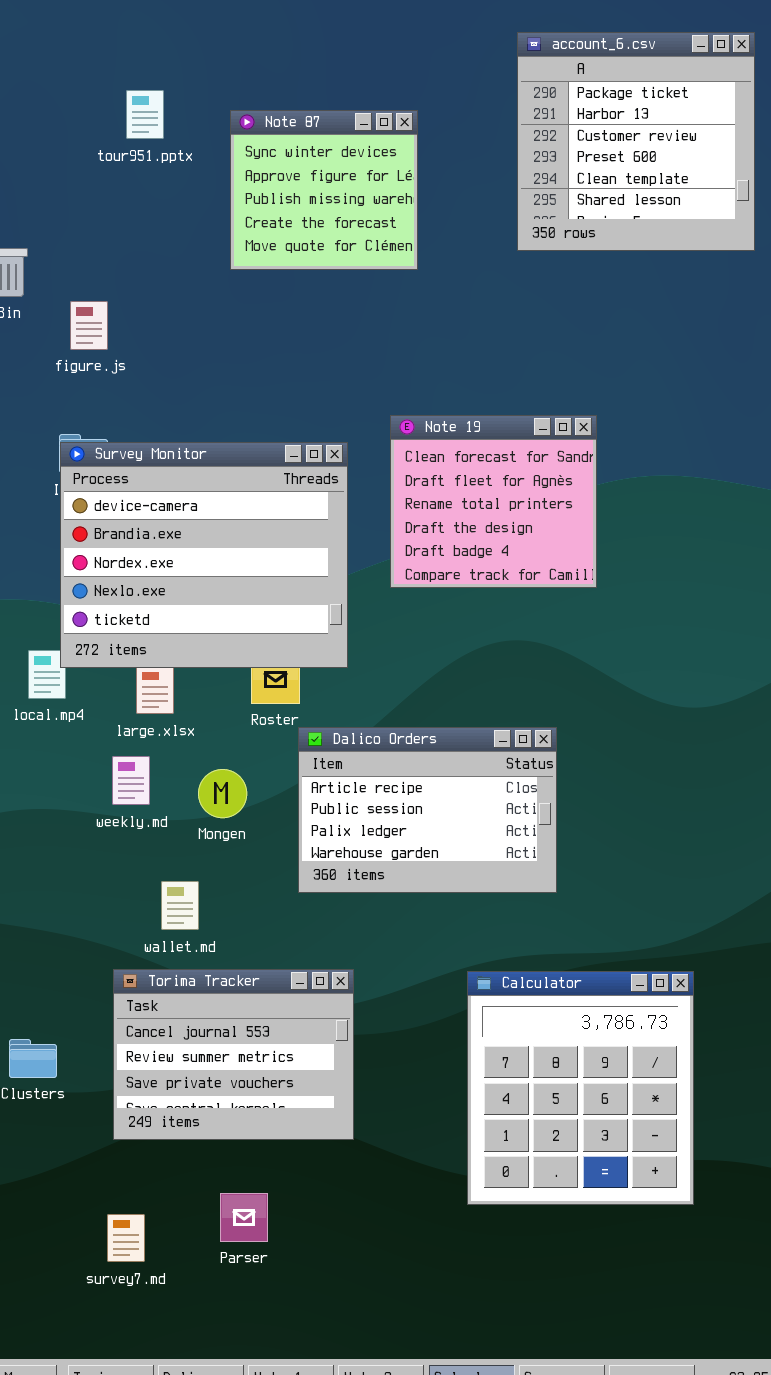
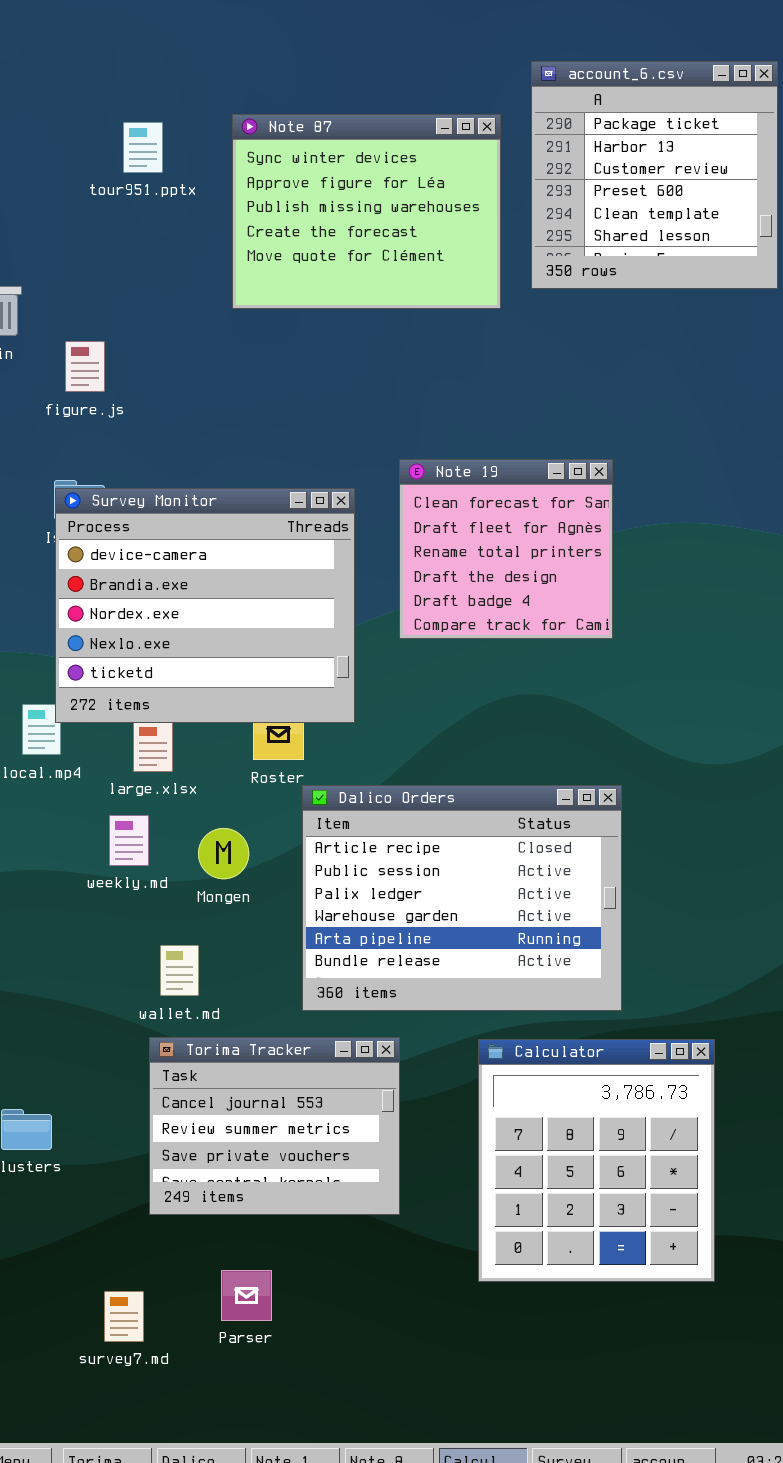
Note 87: [230,110,418,270] -> [232,114,501,309], resized
Dalico Orders: [298,727,557,893] -> [302,785,622,1011], resized
Torima Tracker: [113,969,354,1140] -> [149,1037,400,1215], moved

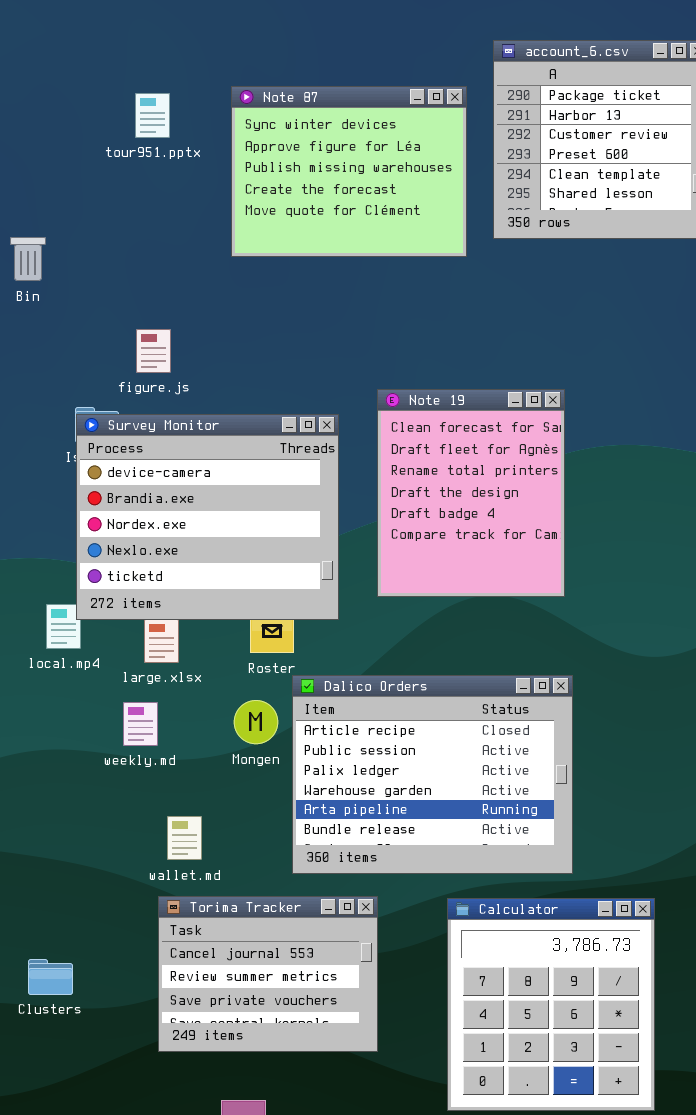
figure.js: [65,341,105,392] -> [136,329,171,373], moved
Note 19: [399,459,613,639] -> [377,389,565,597], resized
Mongen: [198,828,249,879] -> [234,700,278,744], moved

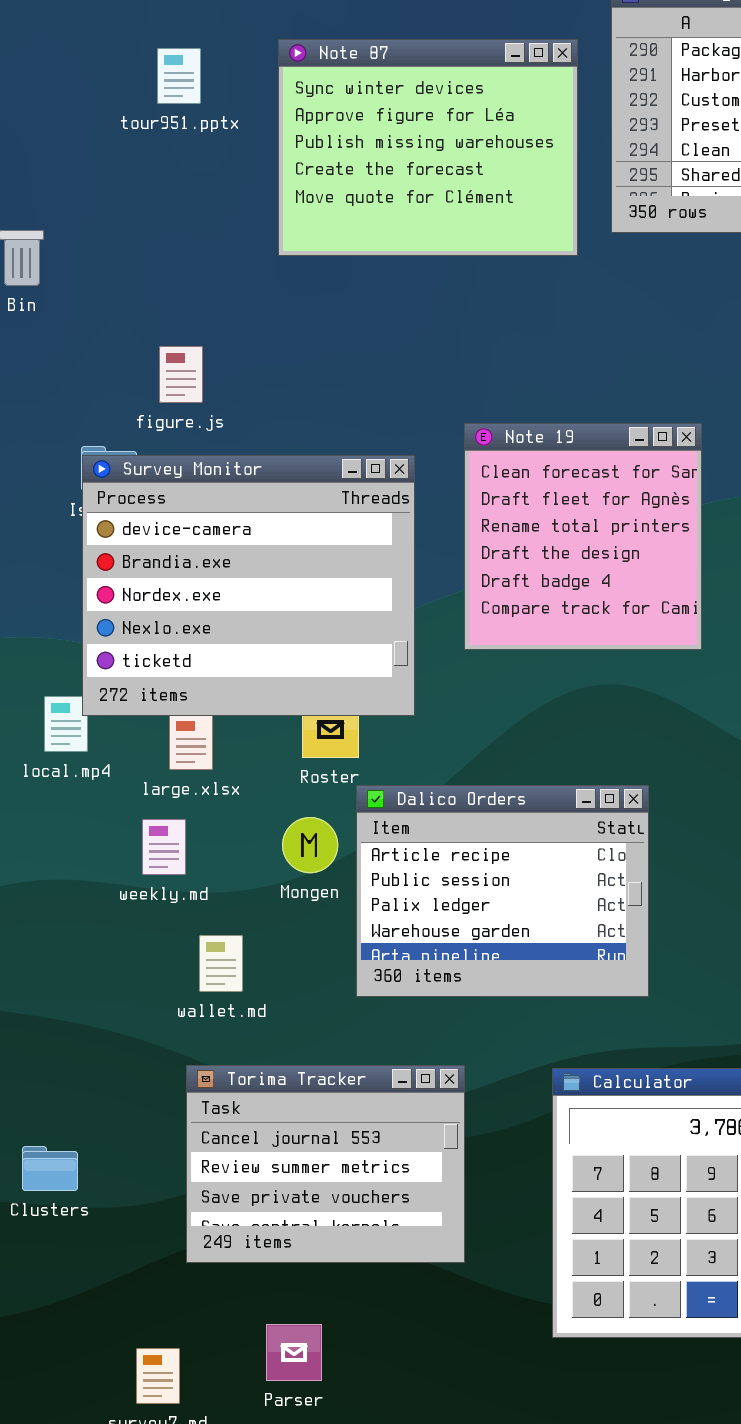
Note 19: [377,389,565,597] -> [464,423,702,650], resized
Dalico Orders: [292,675,573,874] -> [356,785,649,997], resized
wallet.md: [167,816,202,860] -> [199,935,243,992], moved

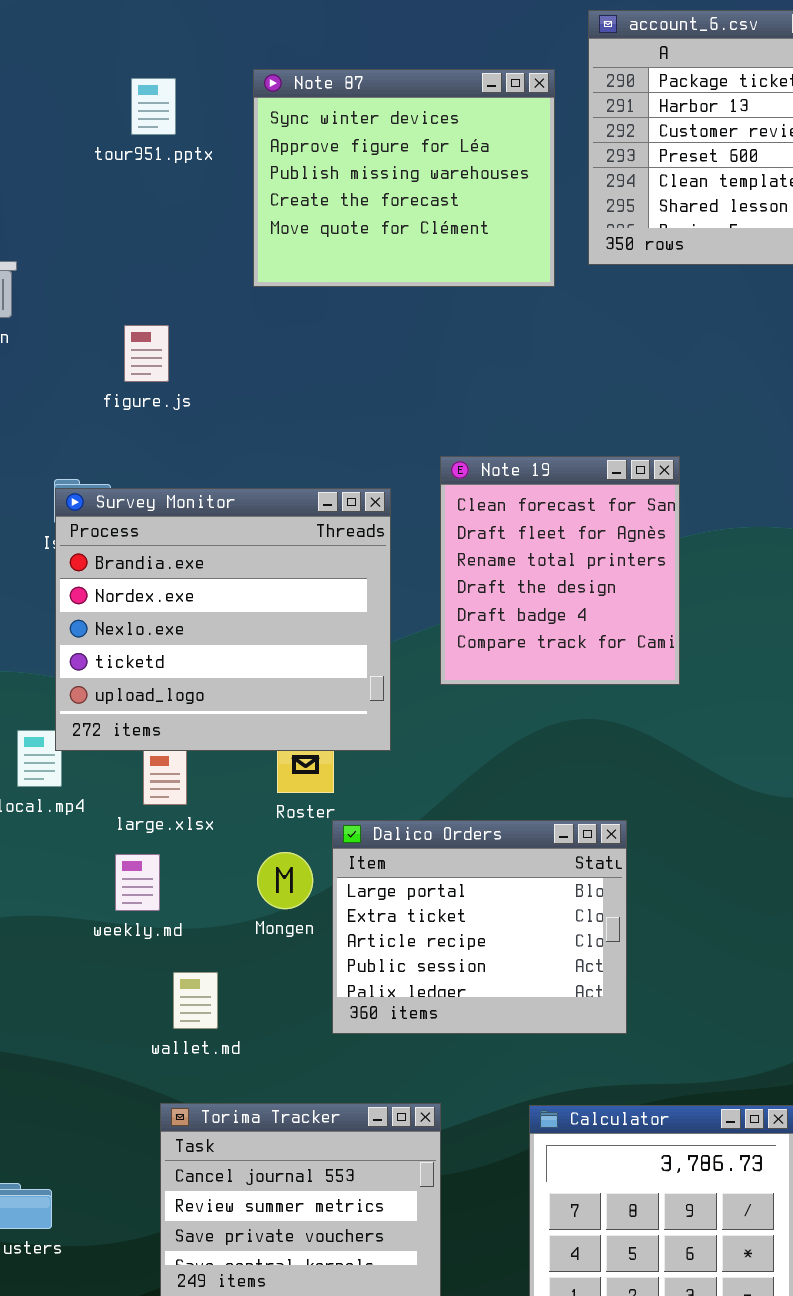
figure.js: [159,346,203,403] -> [124,325,169,382], moved
Survey Monitor: [82,455,415,716] -> [55,488,391,751], scrolled down 1 row
Dalico Orders: [356,785,649,997] -> [332,820,627,1034], scrolled up 2 rows

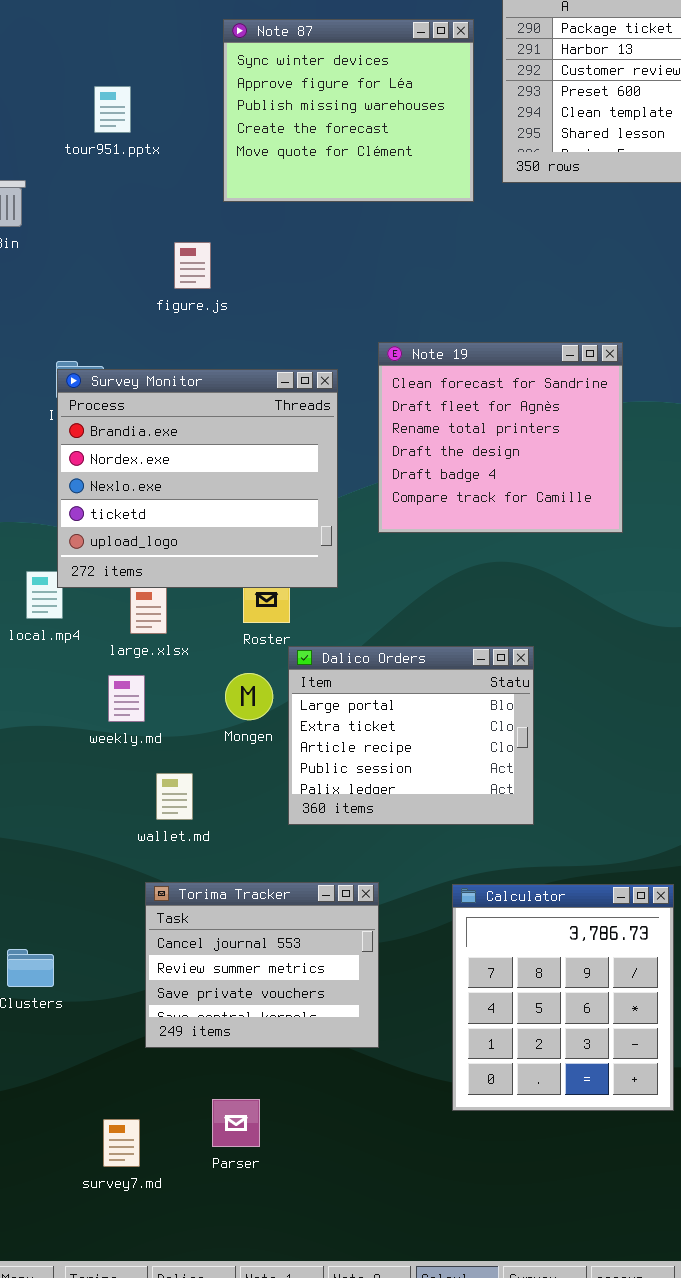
tour951.pptx: [131,78,176,135] -> [94,86,131,133], moved
figure.js: [124,325,169,382] -> [174,242,211,289], moved
Note 19: [440,456,680,685] -> [378,342,623,533], resized

